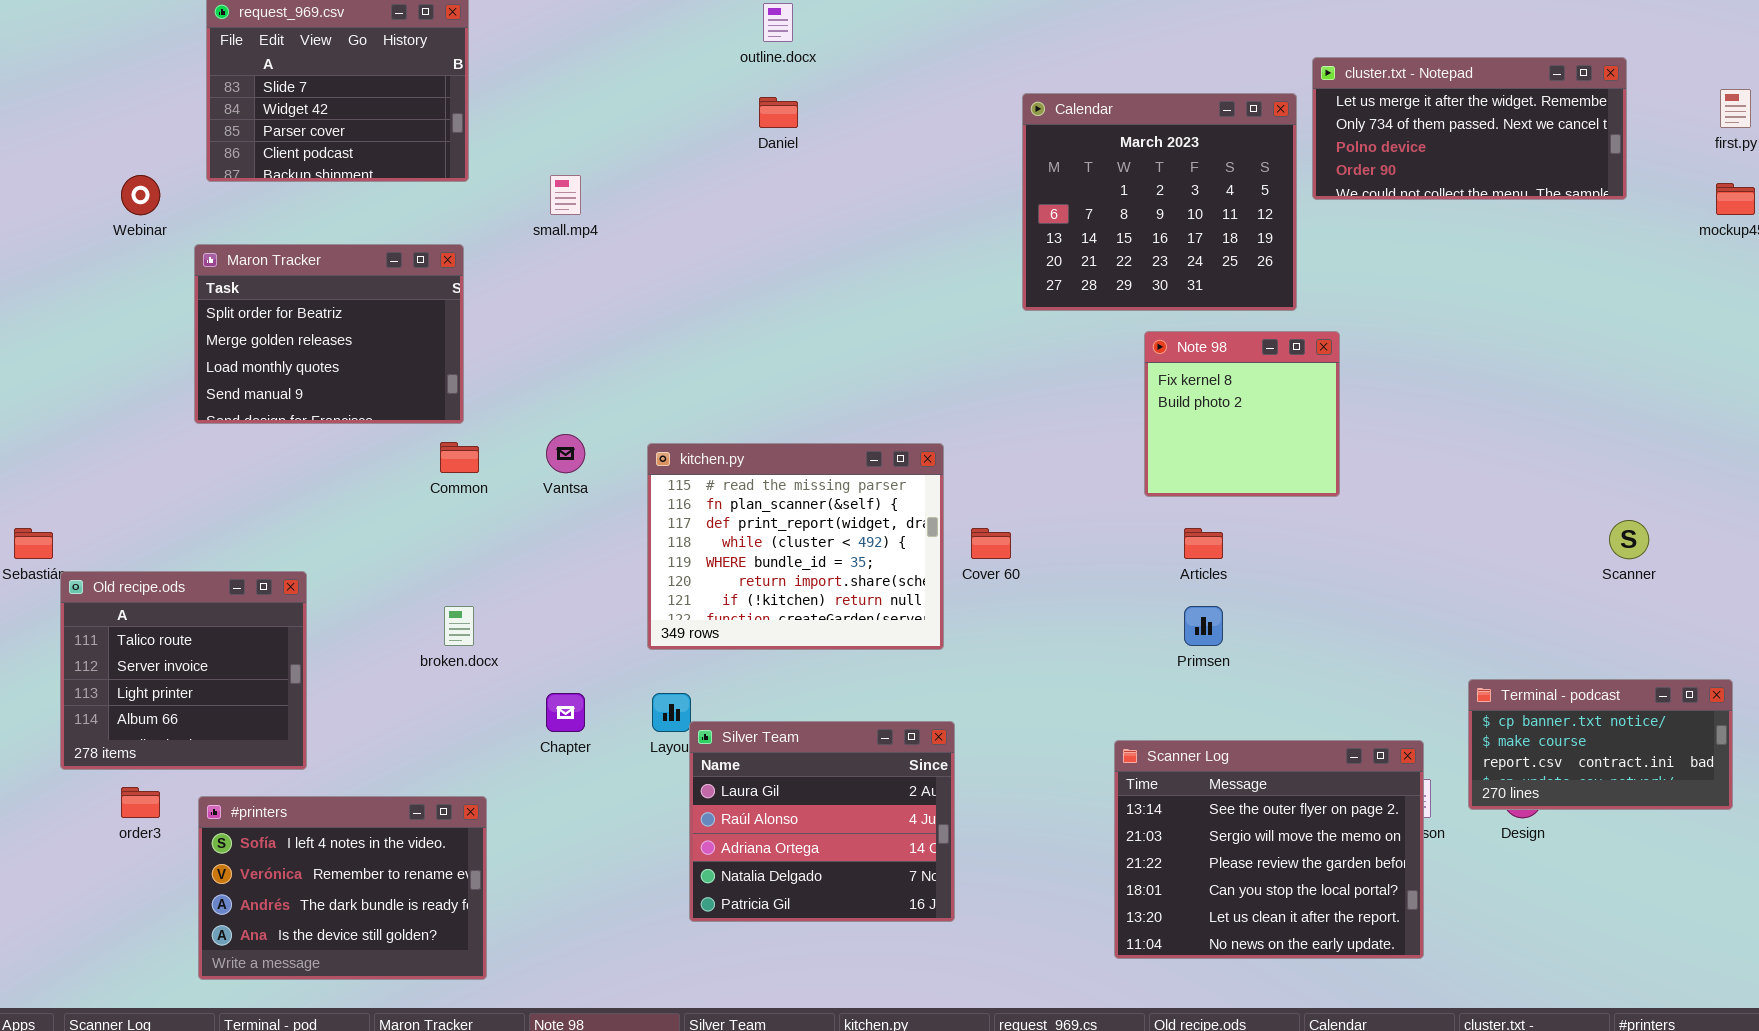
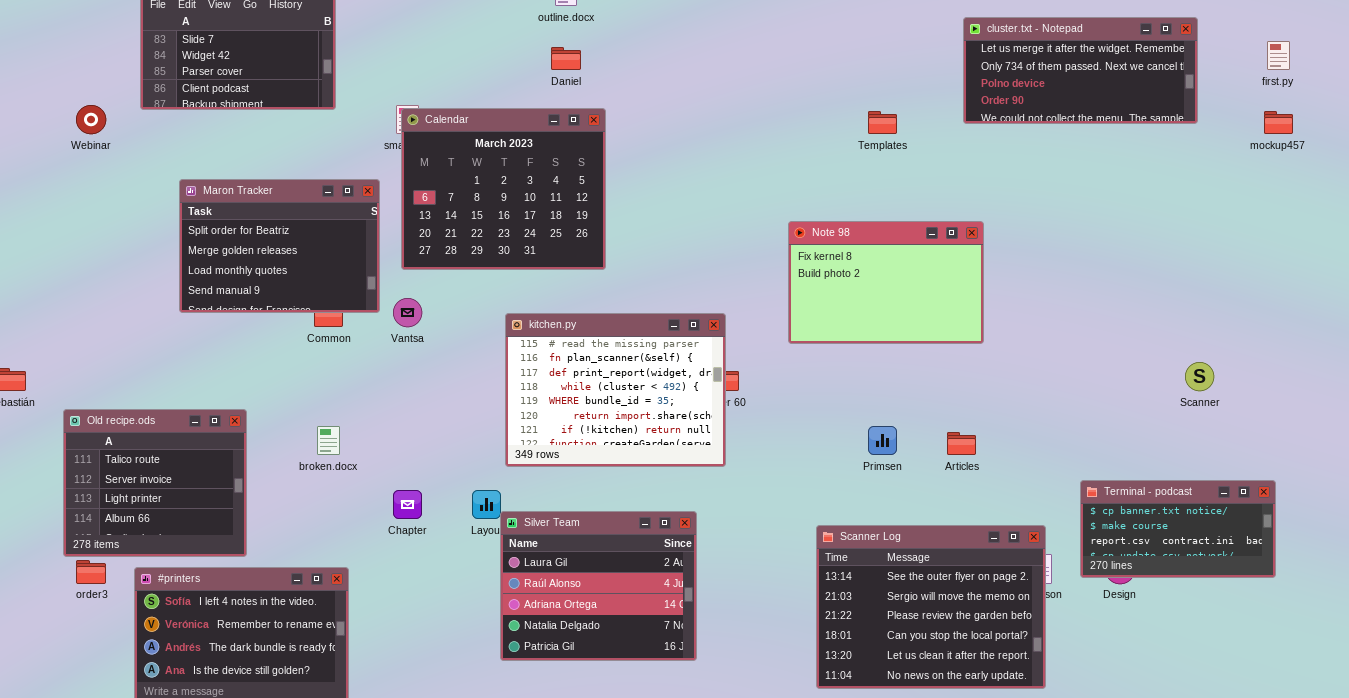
Calendar: [1022,93,1297,311] -> [401,108,606,270], moved
Maron Tracker: [194,244,464,424] -> [179,179,380,313], moved
Note 98: [1144,331,1340,497] -> [788,221,984,344], resized
kitchen.py: [647,443,944,650] -> [505,313,726,467], moved
Articles: [1184,528,1223,559] -> [947,432,976,455], moved
Old recipe.ods: [60,571,307,770] -> [63,409,247,557], moved

